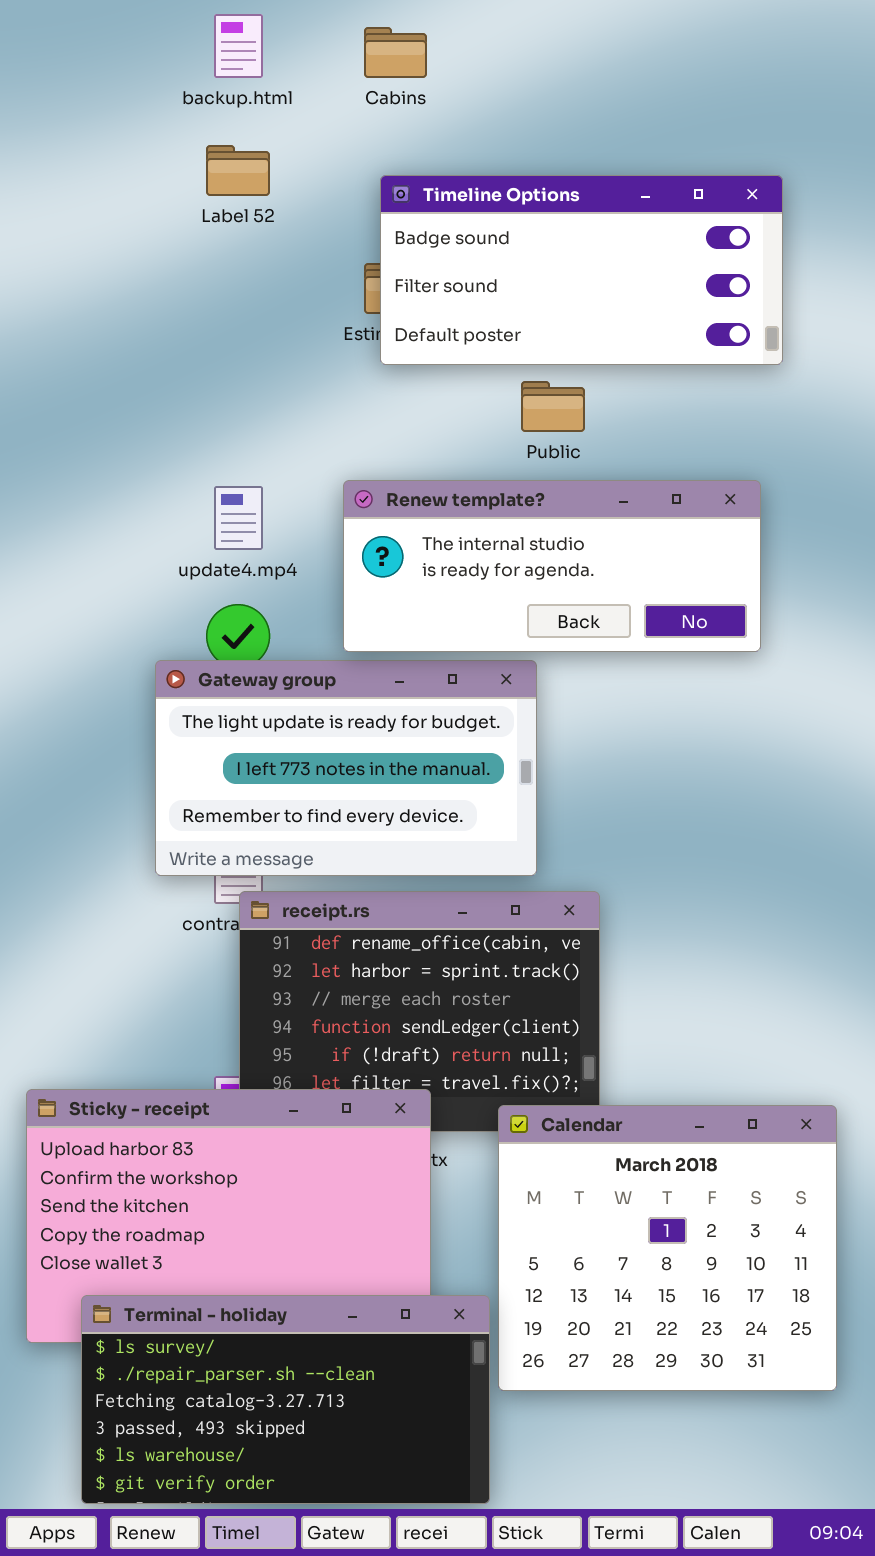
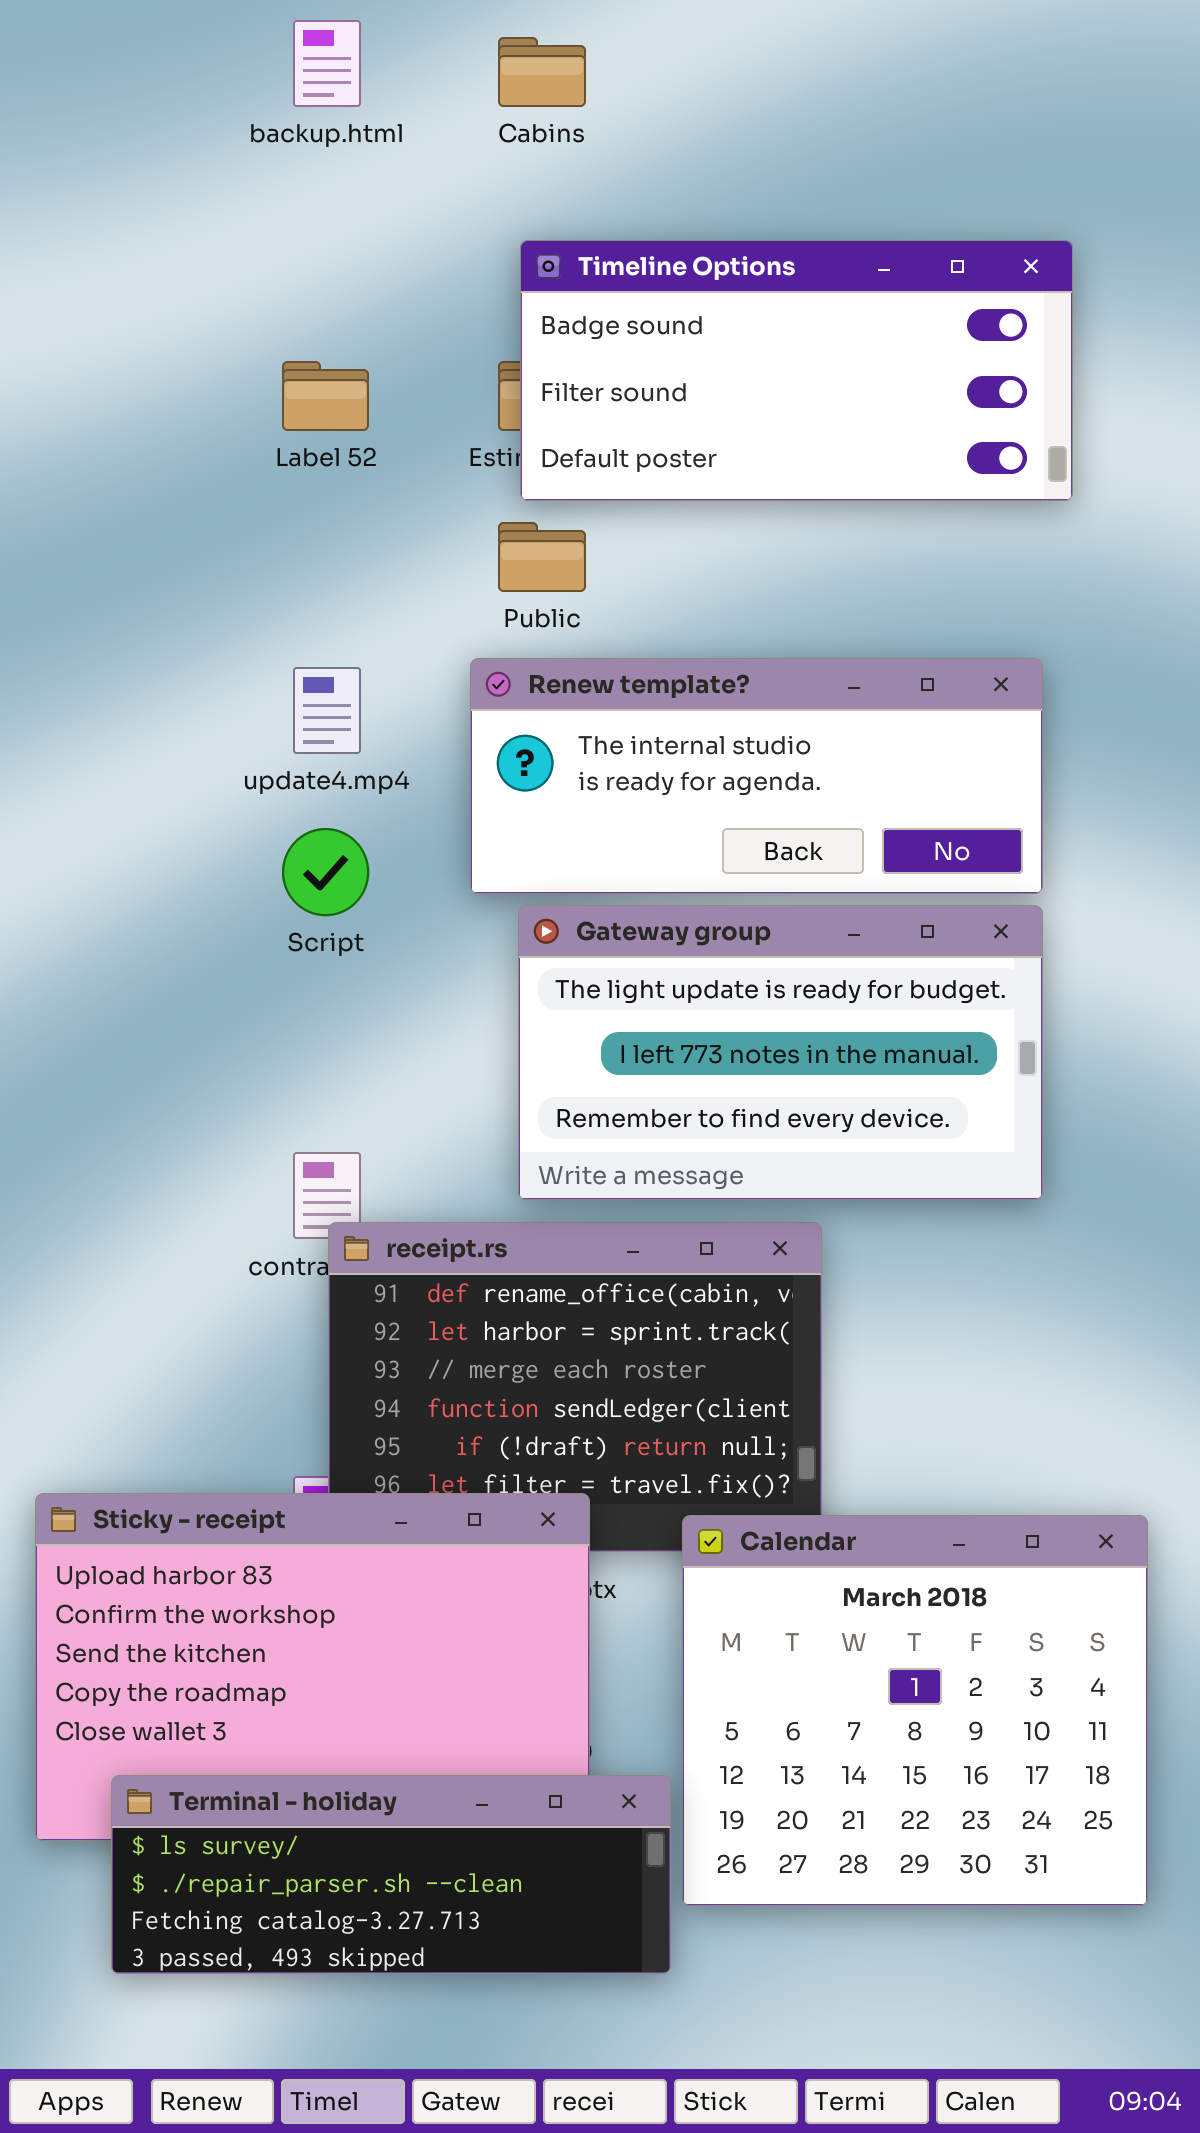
Label 52: [206,145,270,196] -> [282,361,369,431], moved
Public: [521,381,585,432] -> [498,522,586,592], moved
Gateway group: [155,660,537,876] -> [518,905,1043,1200], moved
Terminal - holiday: [81,1295,490,1504] -> [111,1775,671,1974], resized

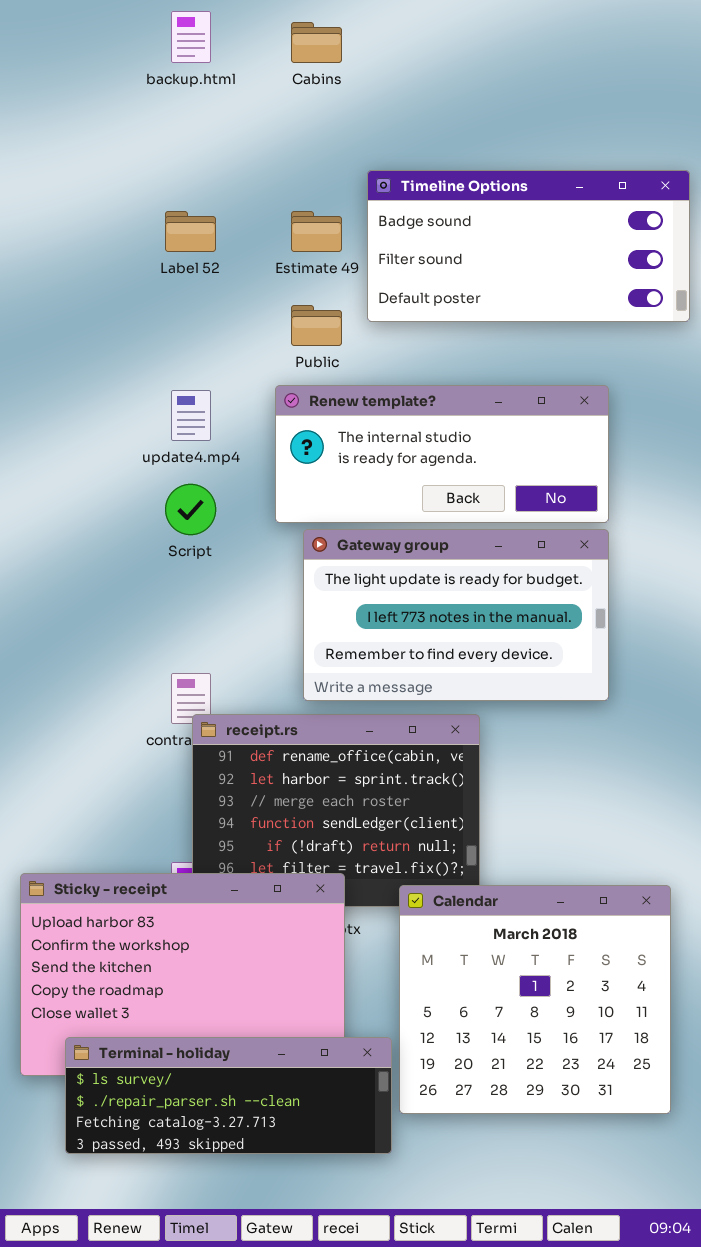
Timeline Options: [520,240,1073,501] -> [367,170,690,322], moved

